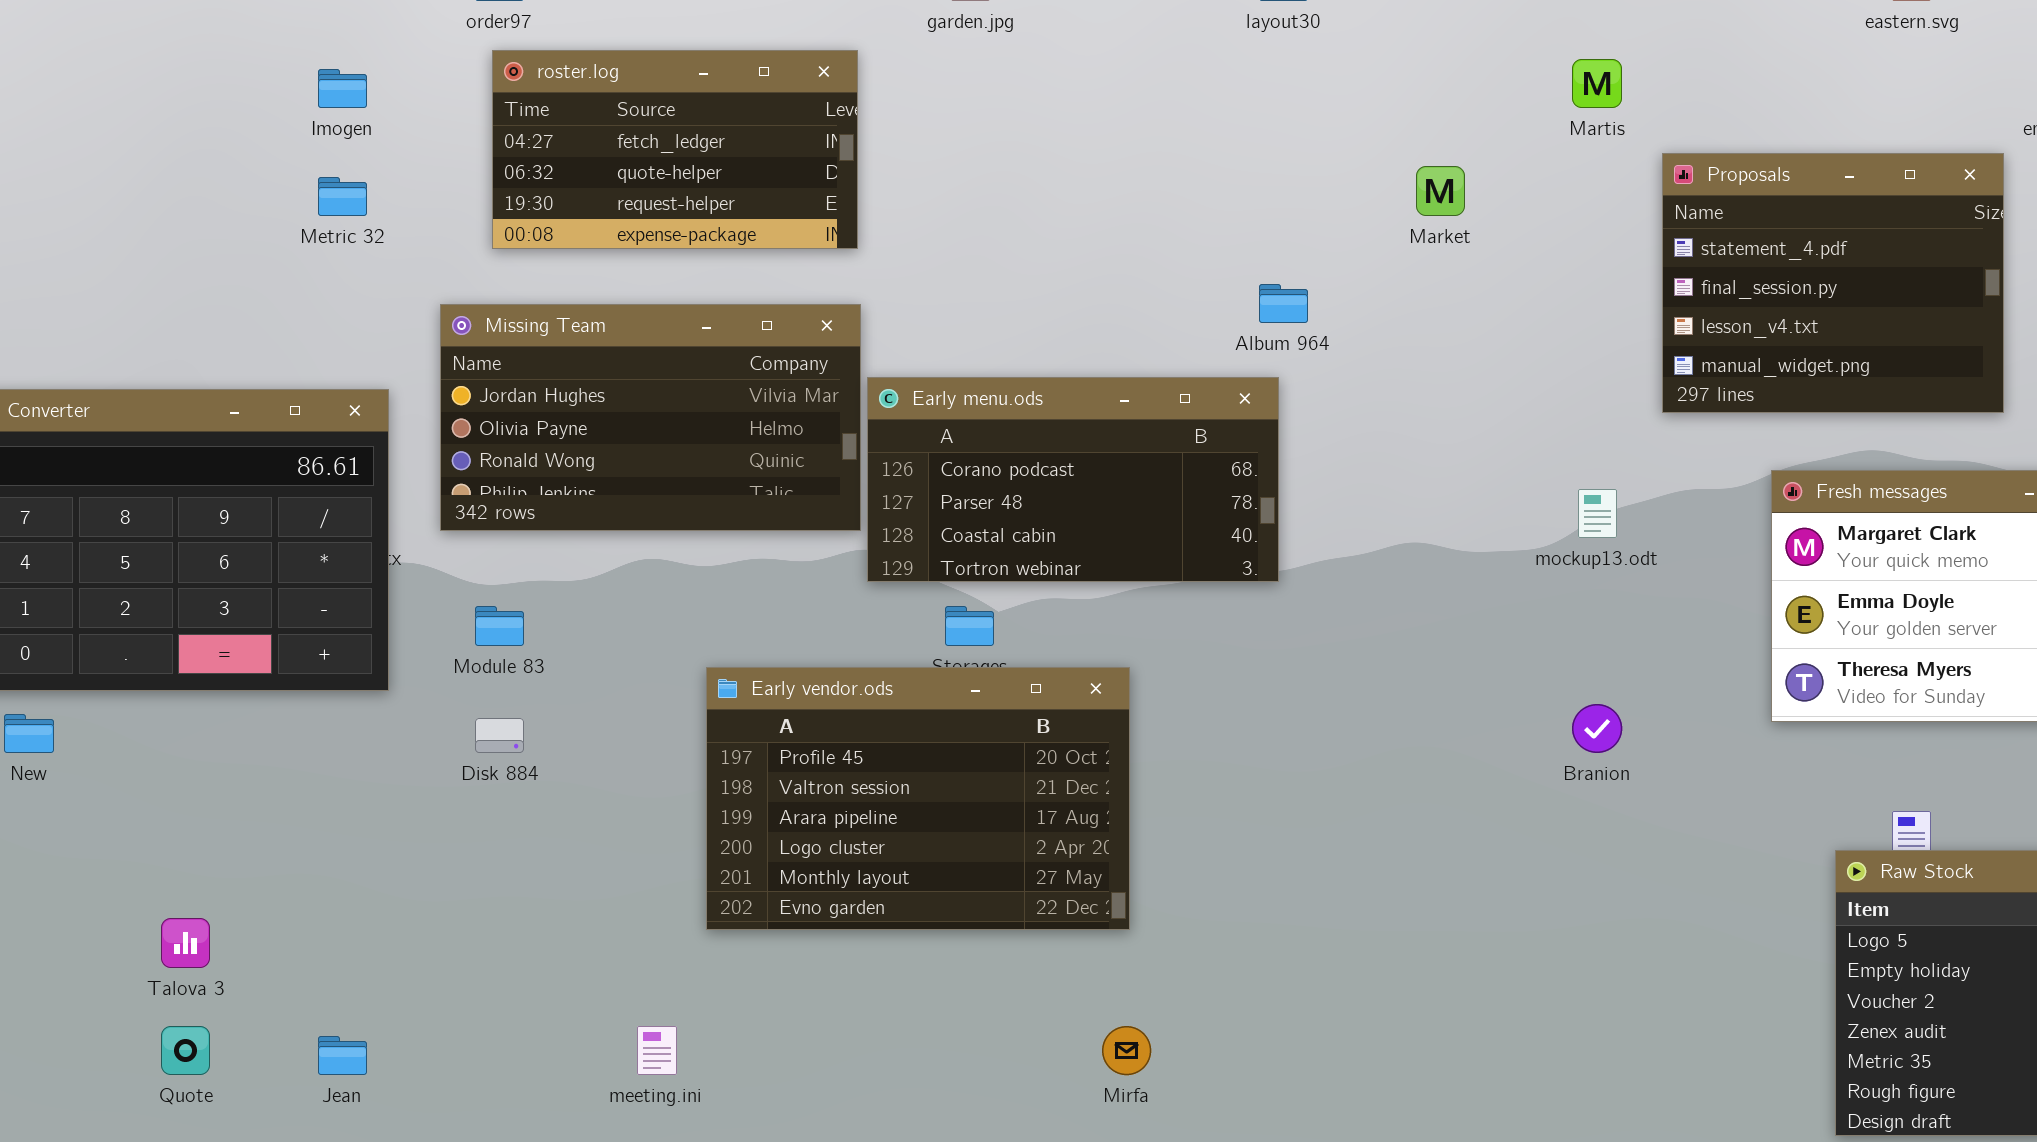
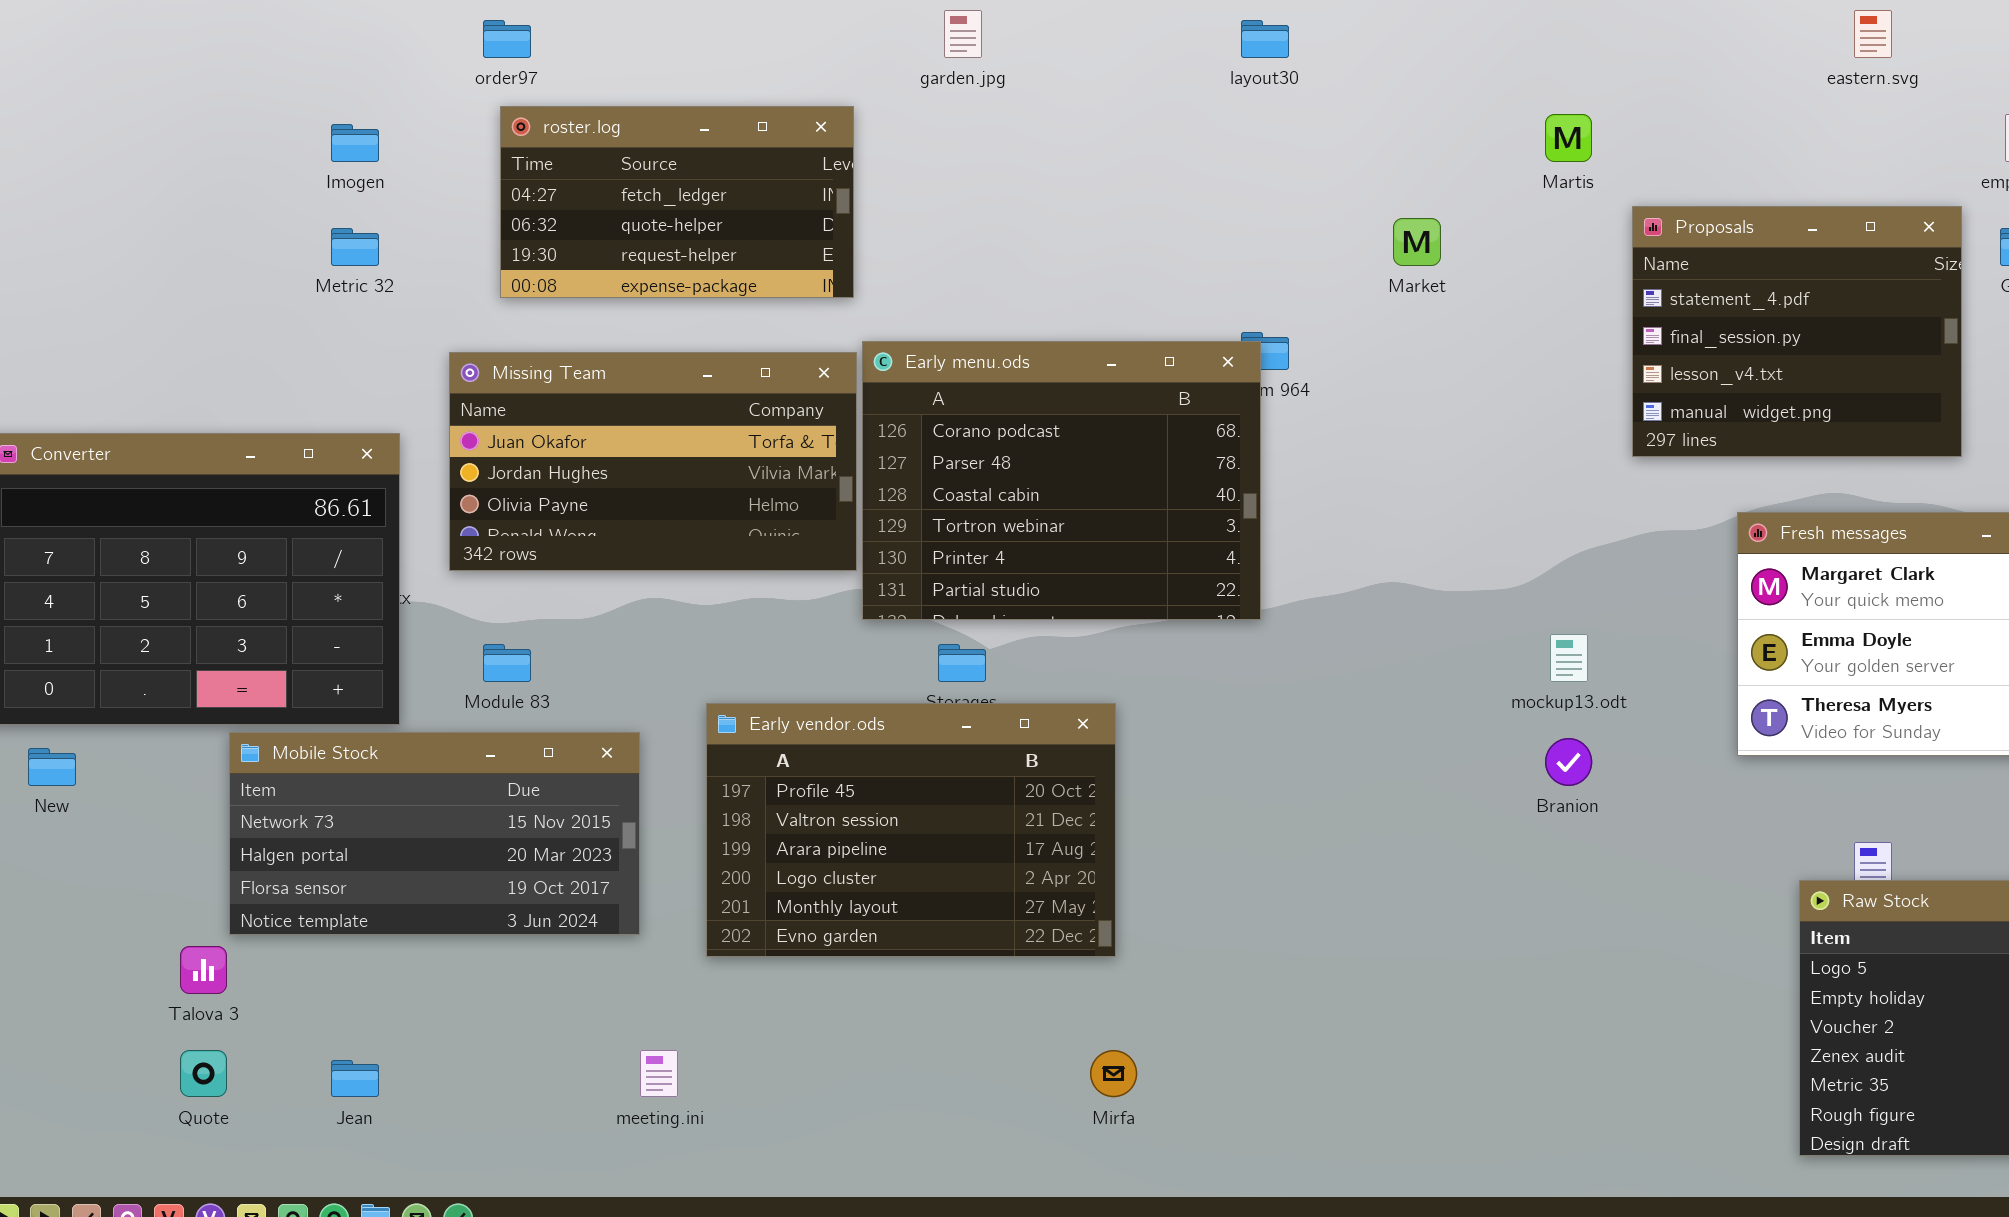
Missing Team: [440,304,861,531] -> [449,352,857,571], scrolled up 1 row
Early menu.ods: [867,377,1279,582] -> [862,341,1261,620], resized
mockup13.odt: [1578,489,1617,538] -> [1550,634,1588,682], moved
Mobile Stock: none -> [229,732,640,935], opened

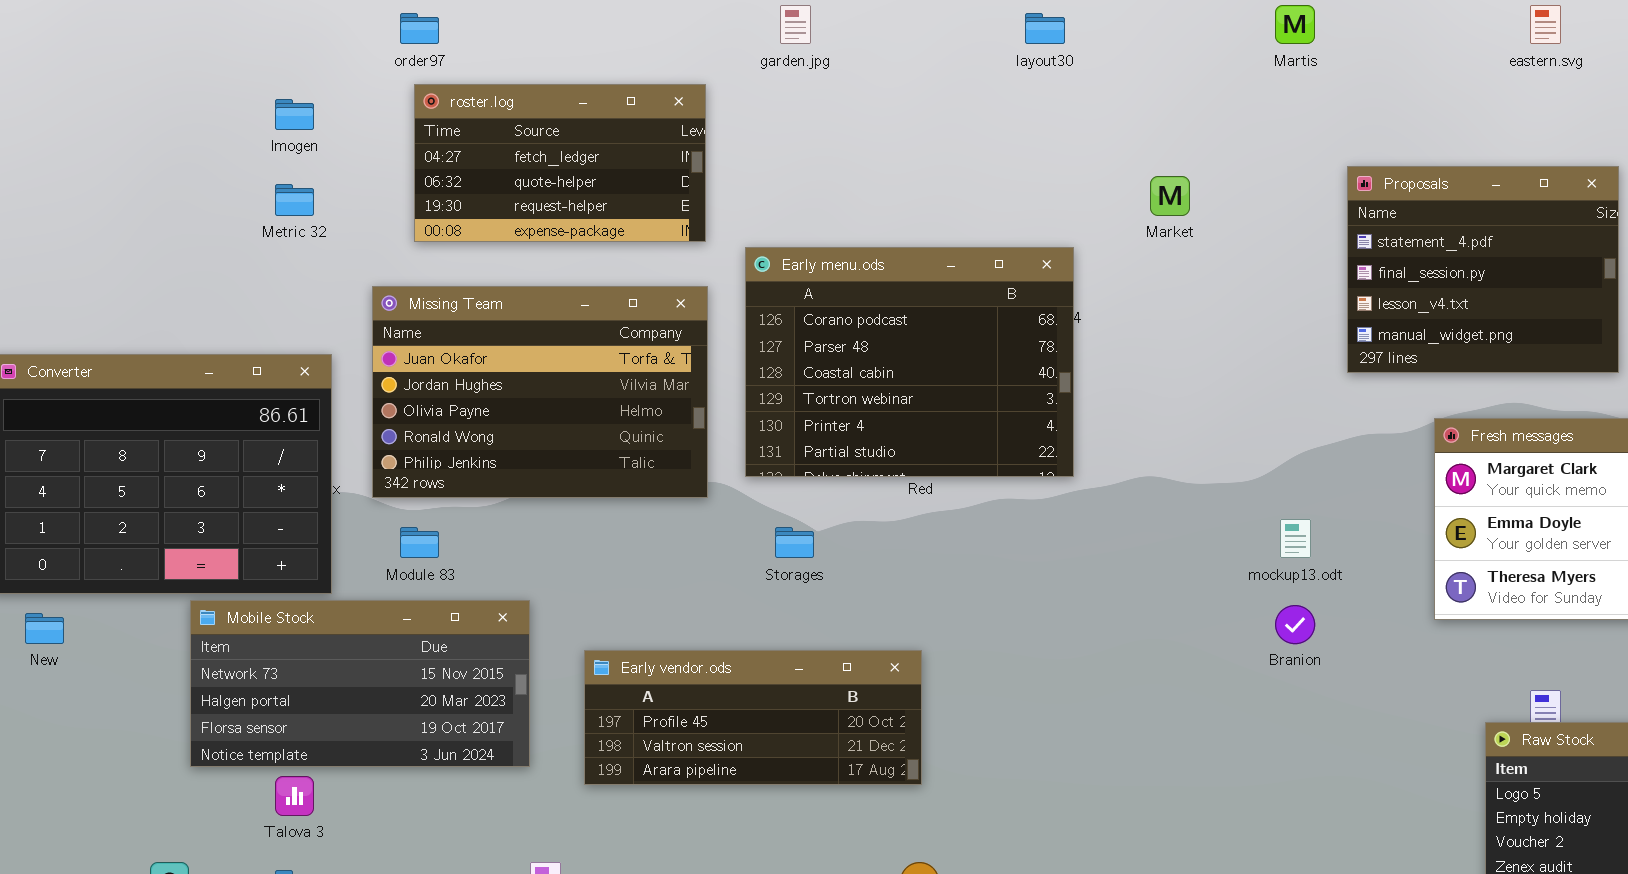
Martis: [1545,114,1592,162] -> [1275,5,1315,44], moved
Early menu.ods: [862,341,1261,620] -> [745,247,1074,477], moved
Missing Team: [449,352,857,571] -> [372,286,708,498], resized
Early vendor.ods: [706,703,1116,957] -> [584,650,922,785], resized
Talova 3: [180,946,227,994] -> [275,776,314,816], moved

